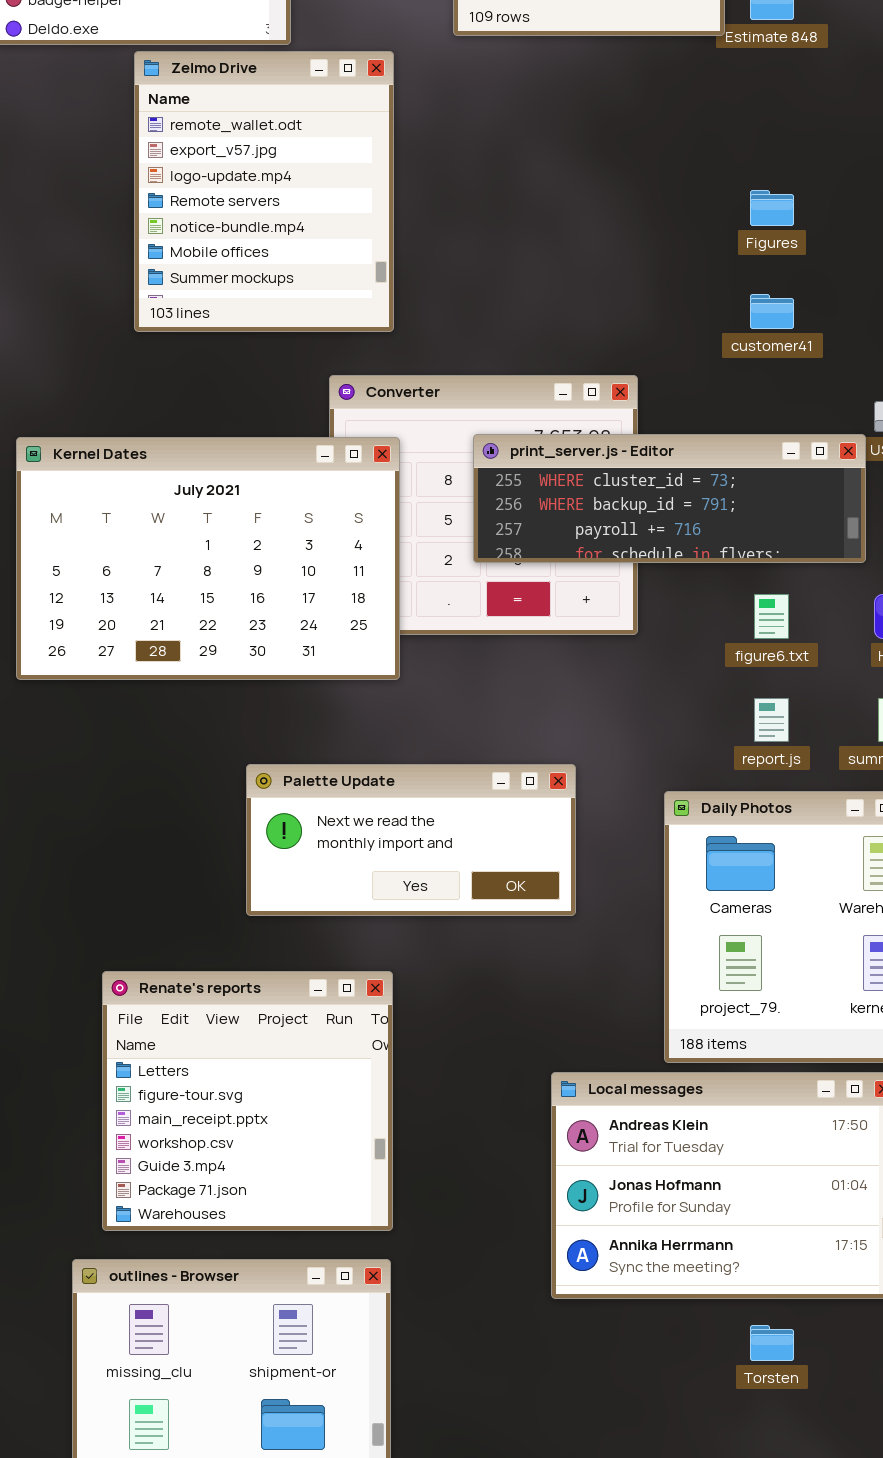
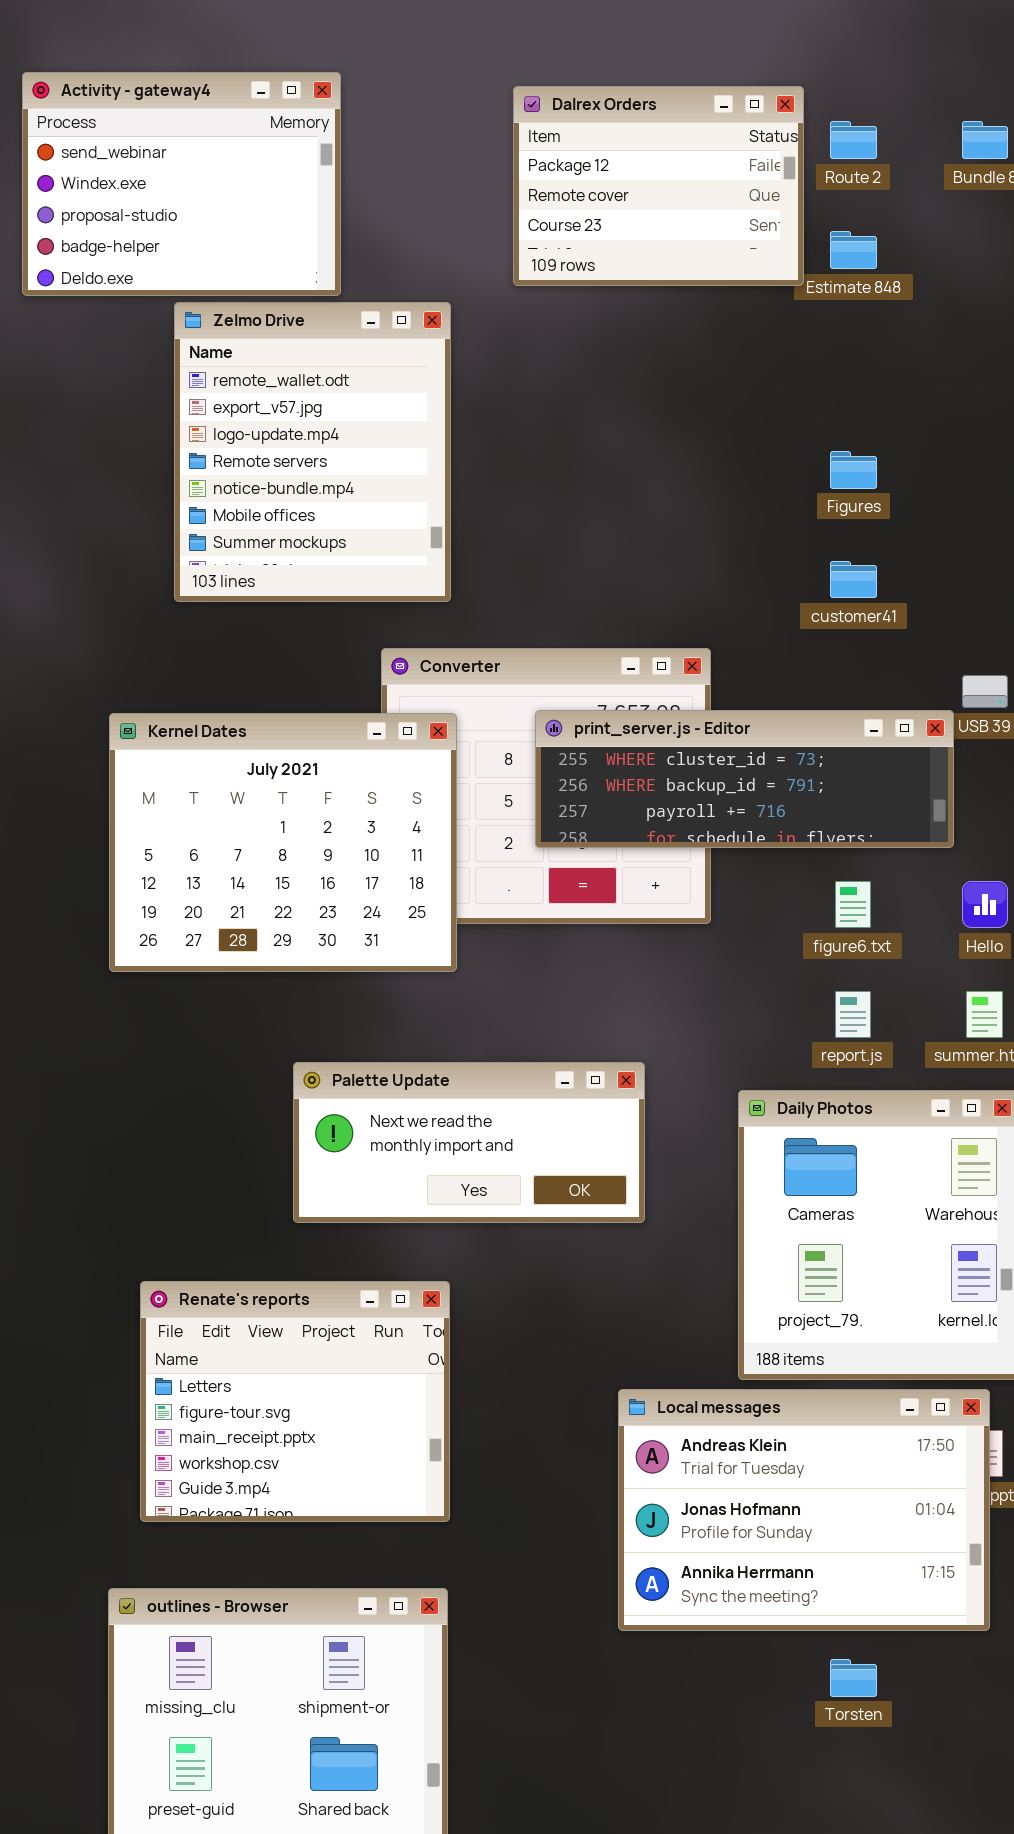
Kernel Dates: [16,437,400,680] -> [109,713,457,972], resized
Renate's reports: [102,971,393,1231] -> [140,1281,450,1522], resized

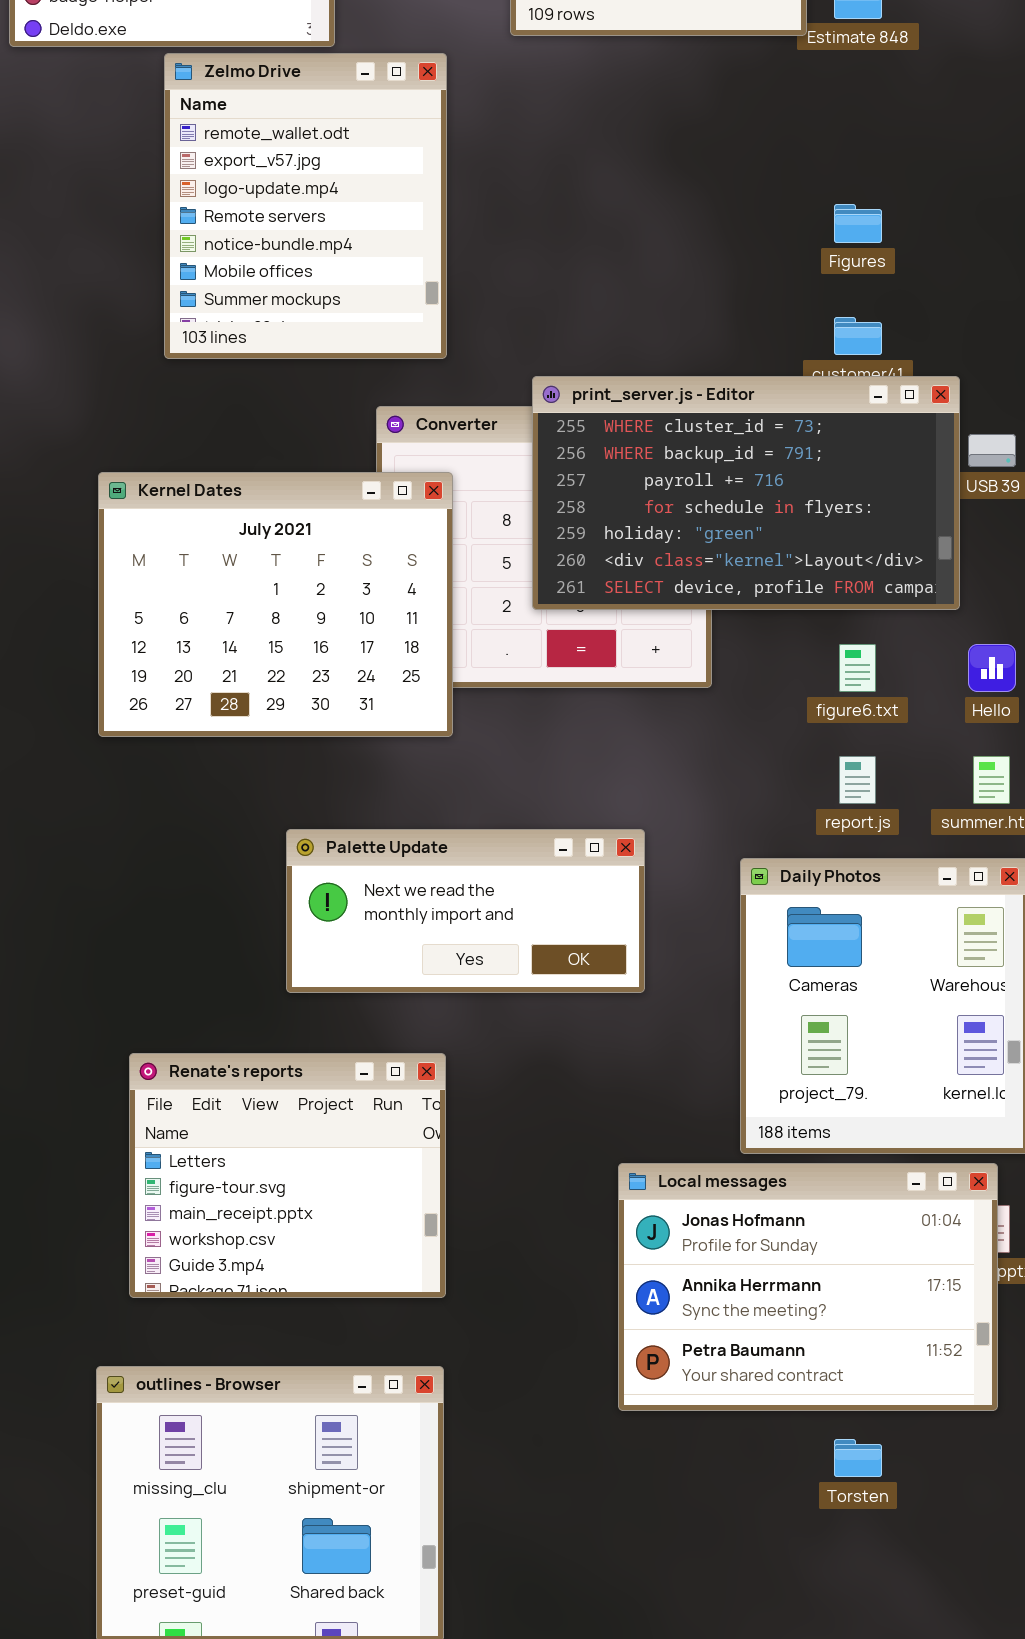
print_server.js - Editor: [535,710,954,848] -> [532,376,960,610], resized
Local messages: [618,1389,990,1631] -> [618,1163,998,1411], scrolled down 1 row

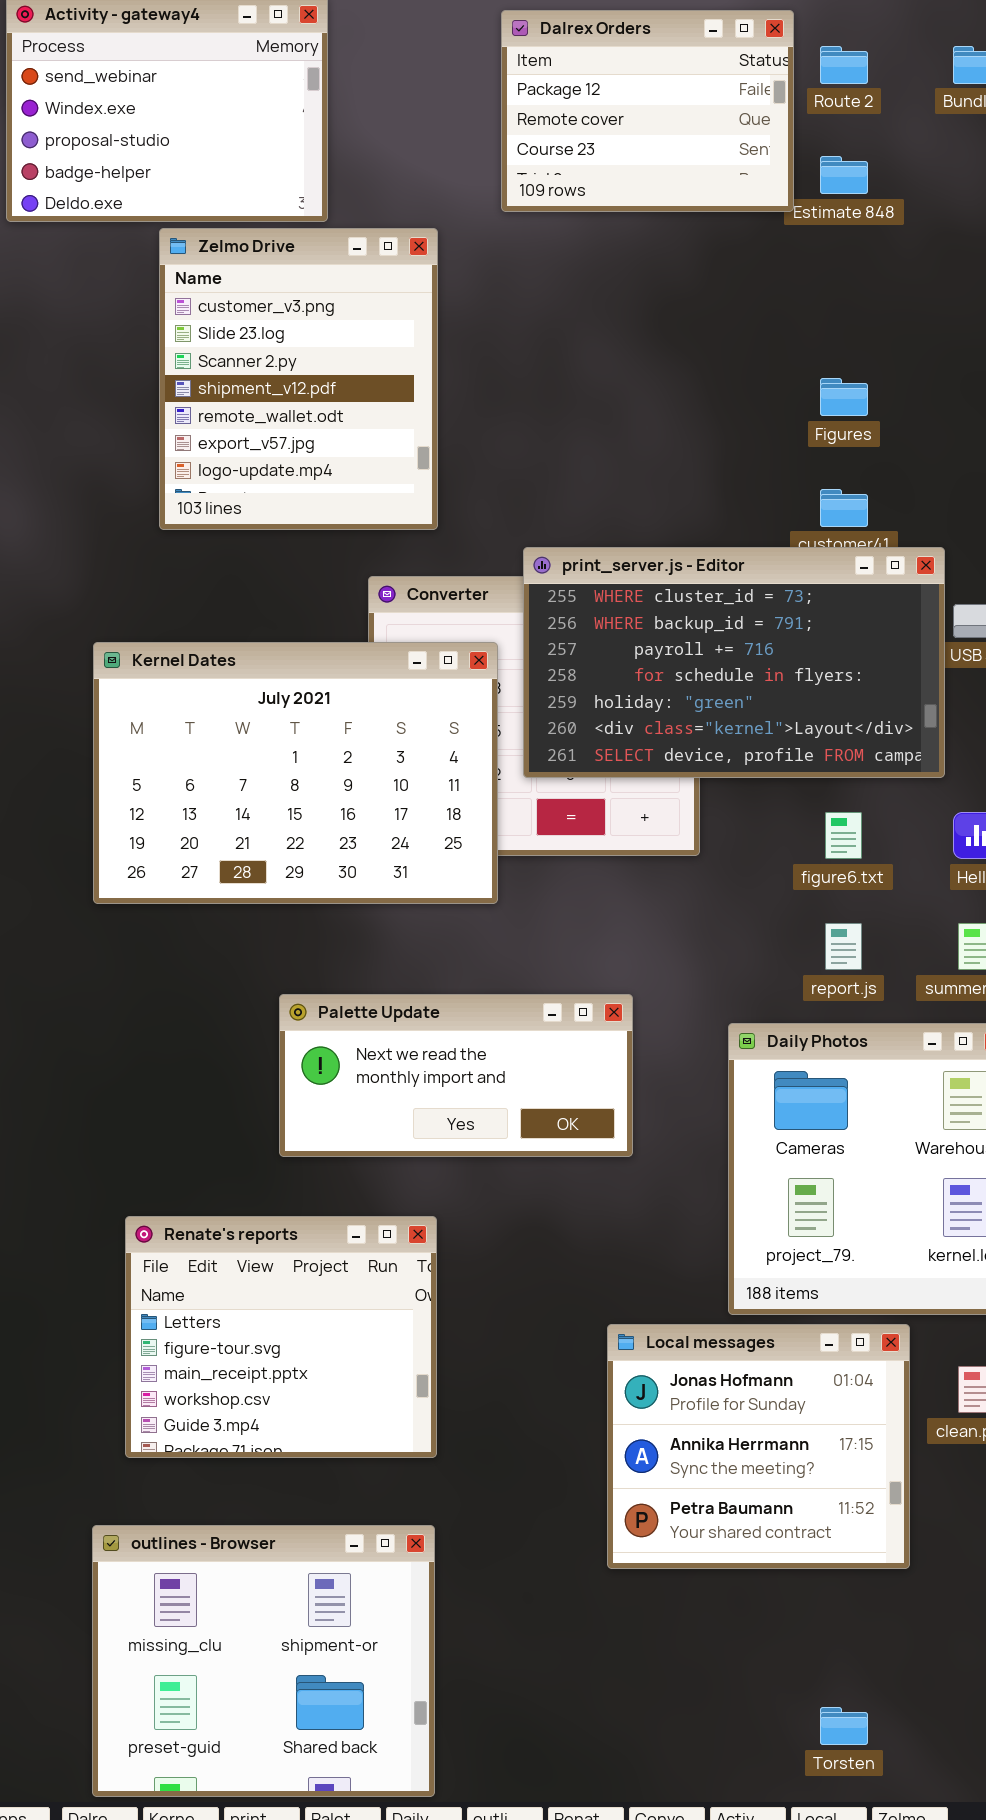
Zelmo Drive: [164,53,447,359] -> [159,228,438,530], scrolled up 4 rows
Kernel Dates: [98,472,453,737] -> [93,642,498,904], resized
Local messages: [618,1163,998,1411] -> [607,1324,910,1569], resized
Torsten: [834,1439,882,1477] -> [820,1707,868,1745], moved

